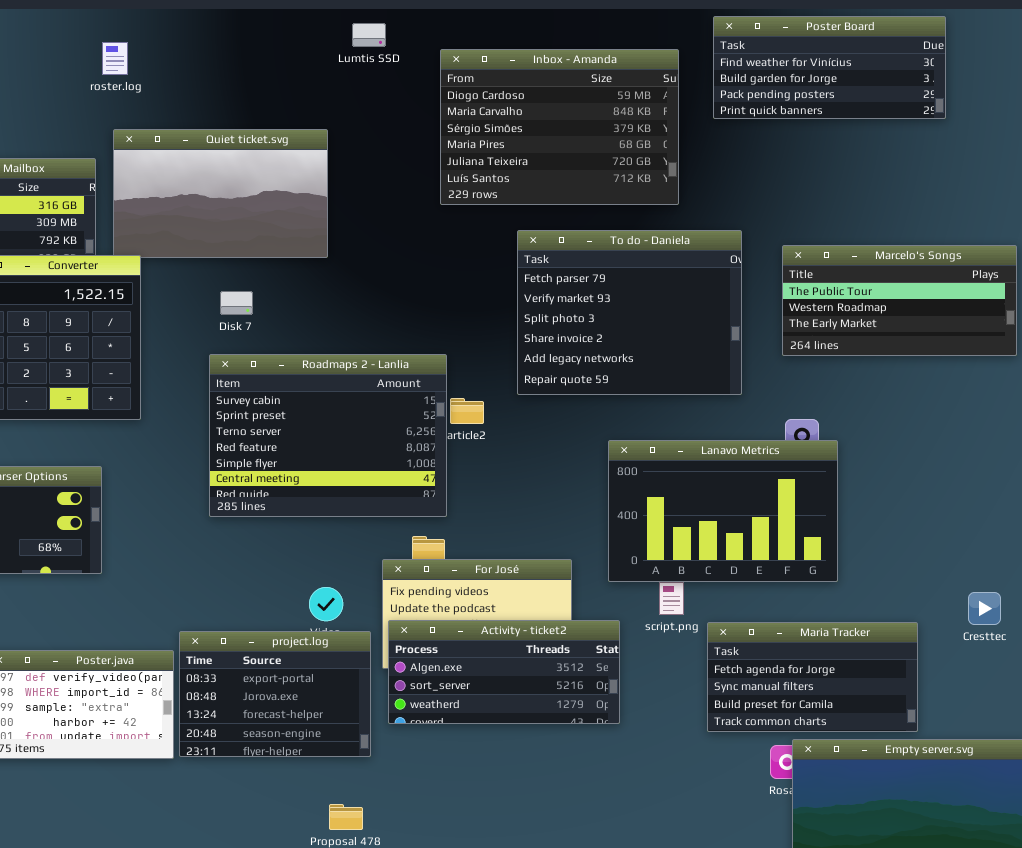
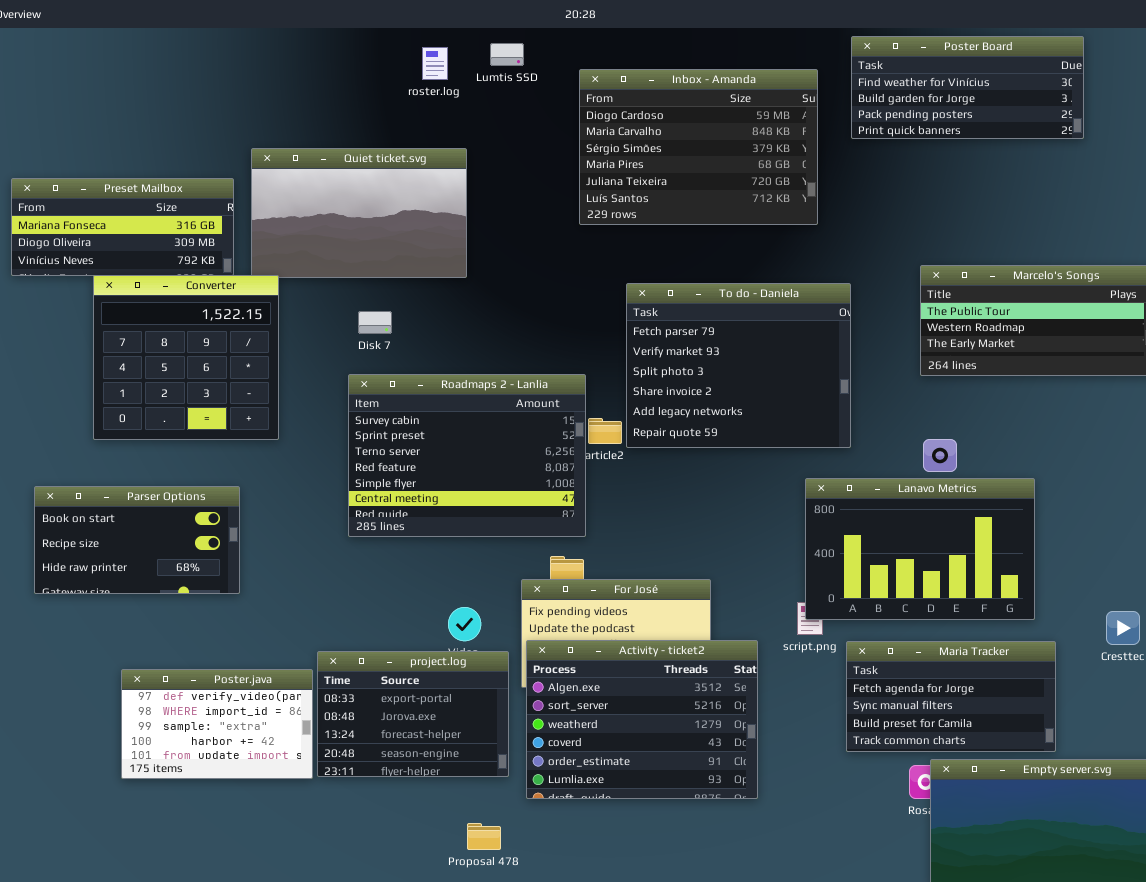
roster.log: [102,42,128,75] -> [422,47,448,80], moved
To do - Daniela: [517,230,742,395] -> [626,283,851,448], moved
Lanavo Metrics: [608,440,838,582] -> [805,478,1035,620], moved
Activity - ticket2: [388,620,620,724] -> [526,640,758,799], resized

